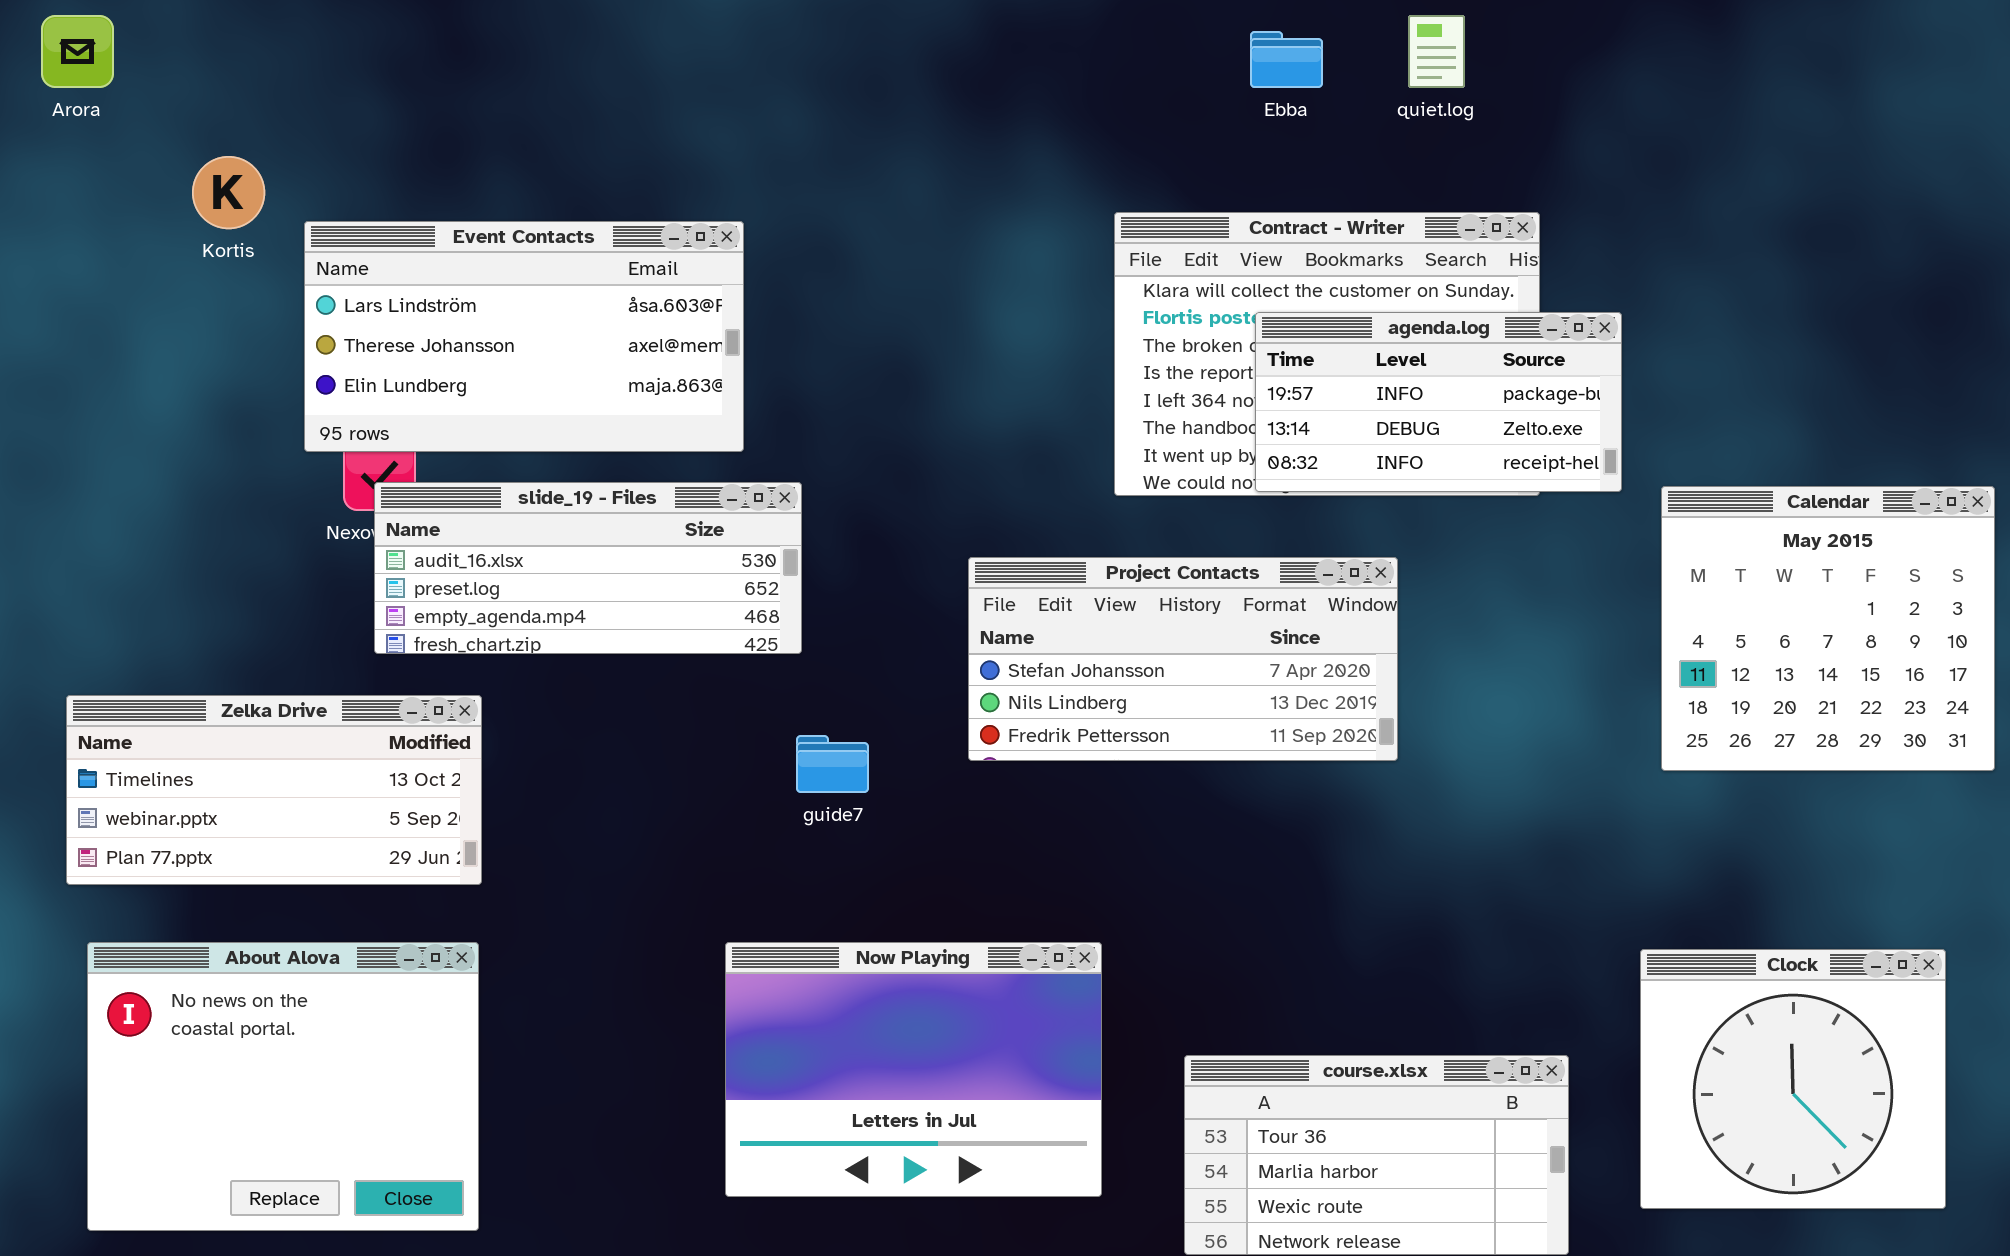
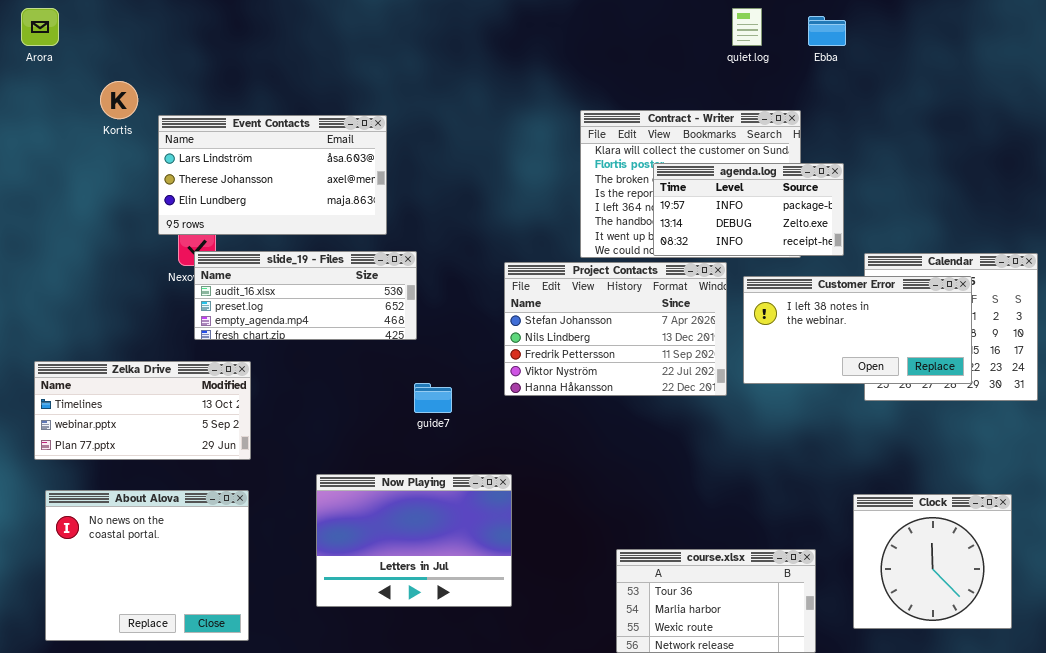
Ebba: [1250,31,1323,88] -> [808,16,846,46], moved
Customer Error: none -> [743,276,972,384], opened
Project Contacts: [968,557,1398,761] -> [504,262,727,396], resized
Now Playing: [725,942,1102,1197] -> [316,474,512,607], moved

